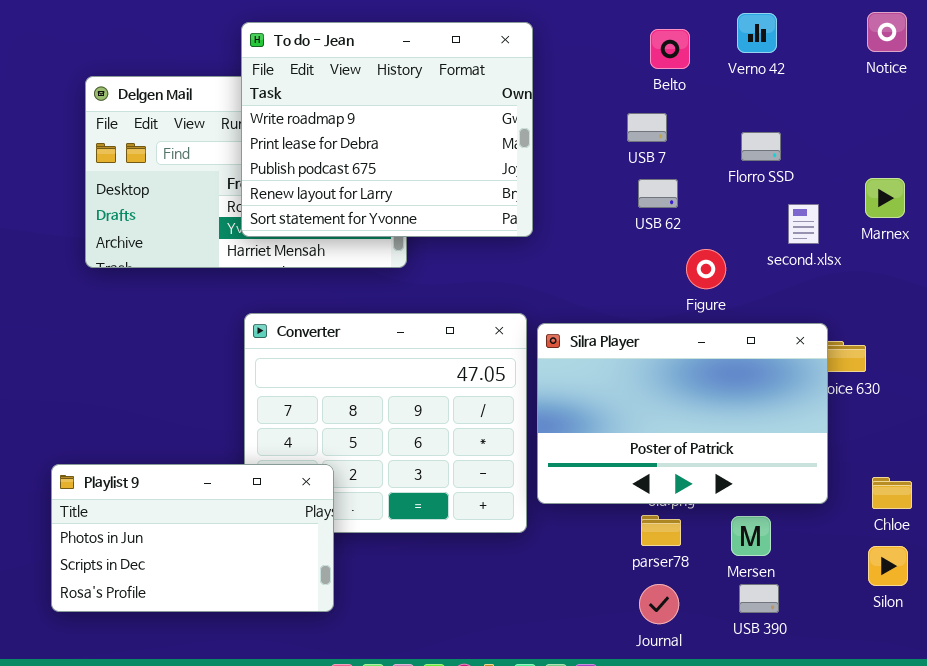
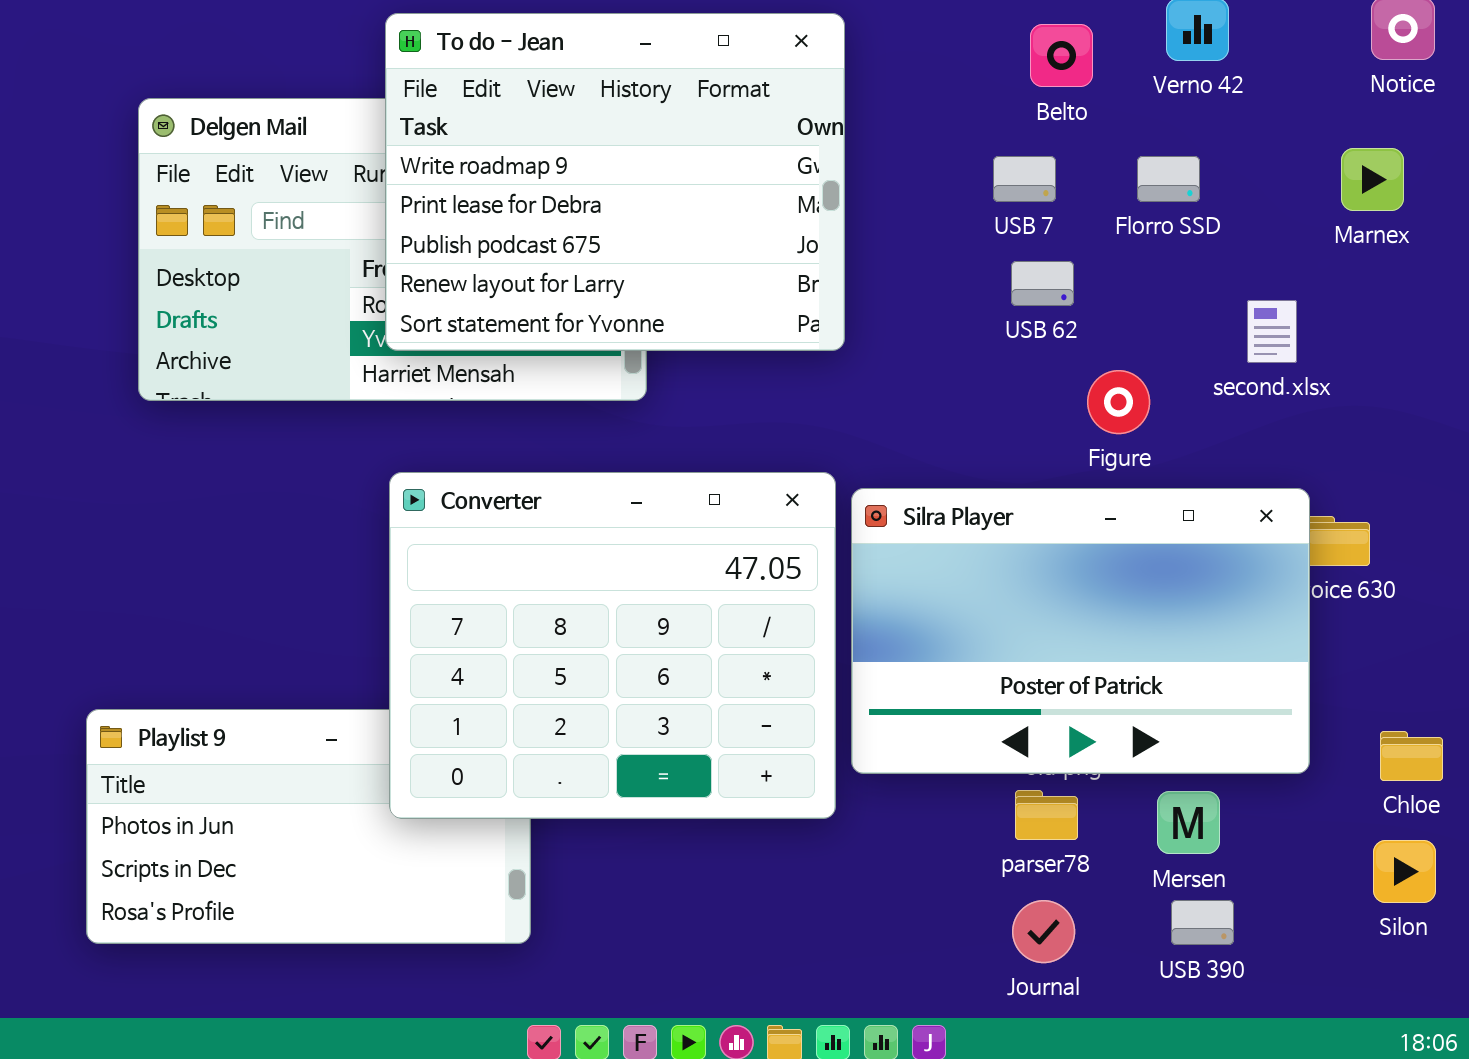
Florro SSD: [741,132,781,161] -> [1137,156,1200,202], moved
Marnex: [865,178,905,218] -> [1341,148,1404,211], moved
Converter: [244,313,527,533] -> [389,472,836,819], raised

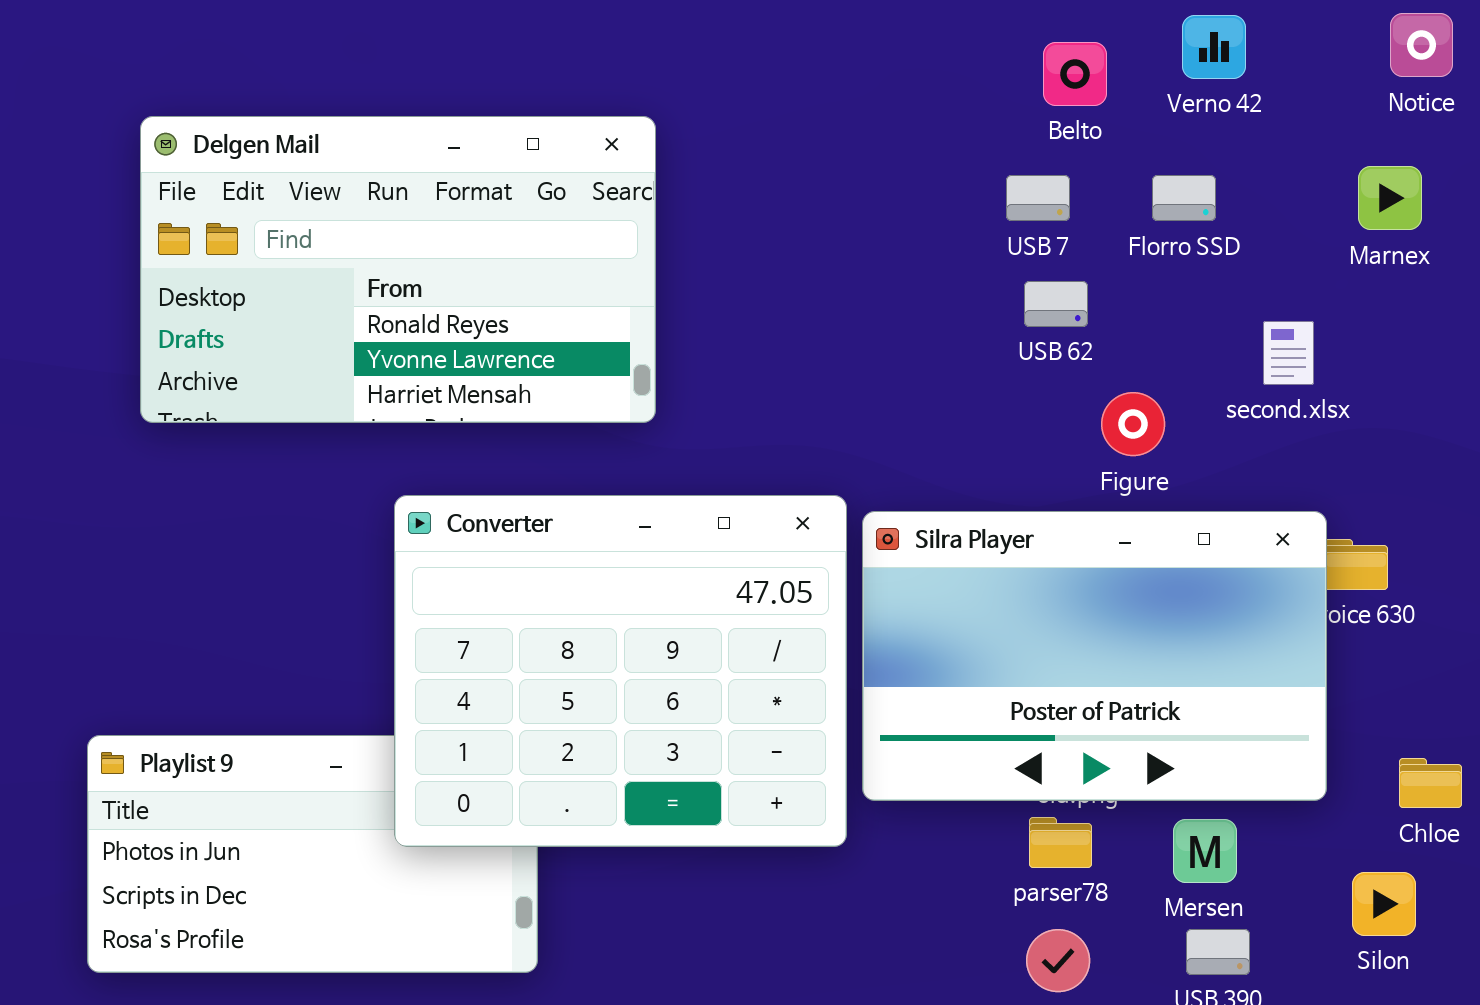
To do - Jean: [385,13,845,351] -> none, closed
Silon: [1373,840,1436,903] -> [1352,872,1416,936], moved

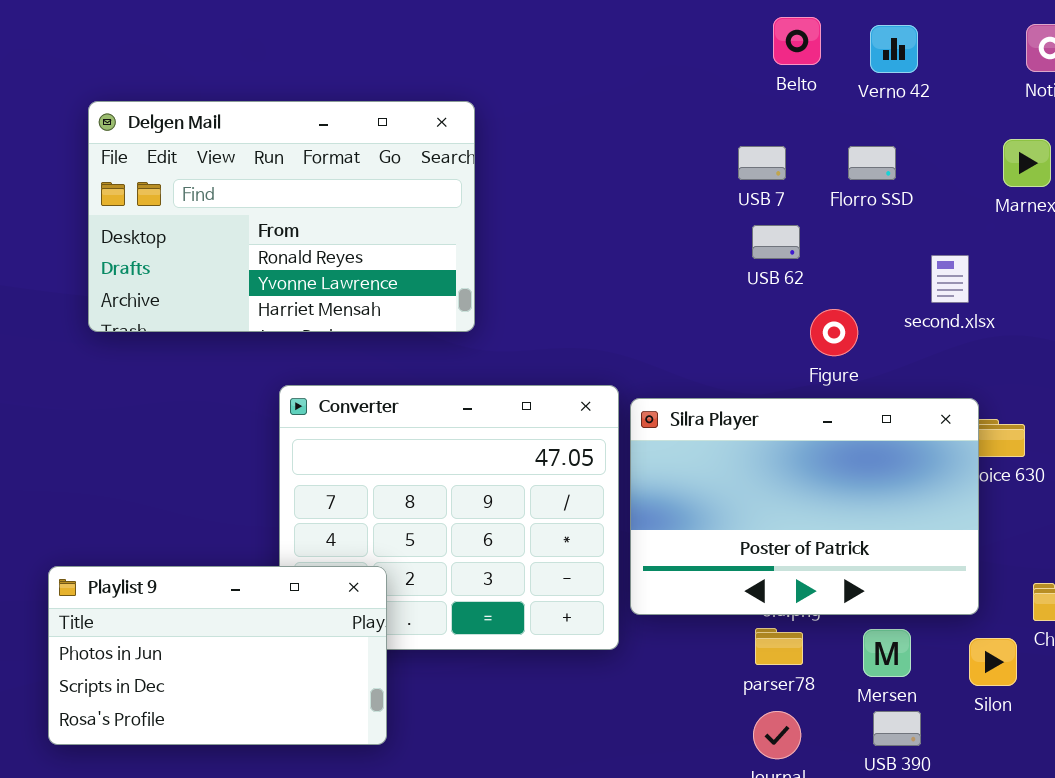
Belto: [1043,42,1107,106] -> [773,17,821,65], moved
Playlist 9: [87,735,538,973] -> [48,566,387,745], raised
Silon: [1352,872,1416,936] -> [969,638,1017,686], moved

